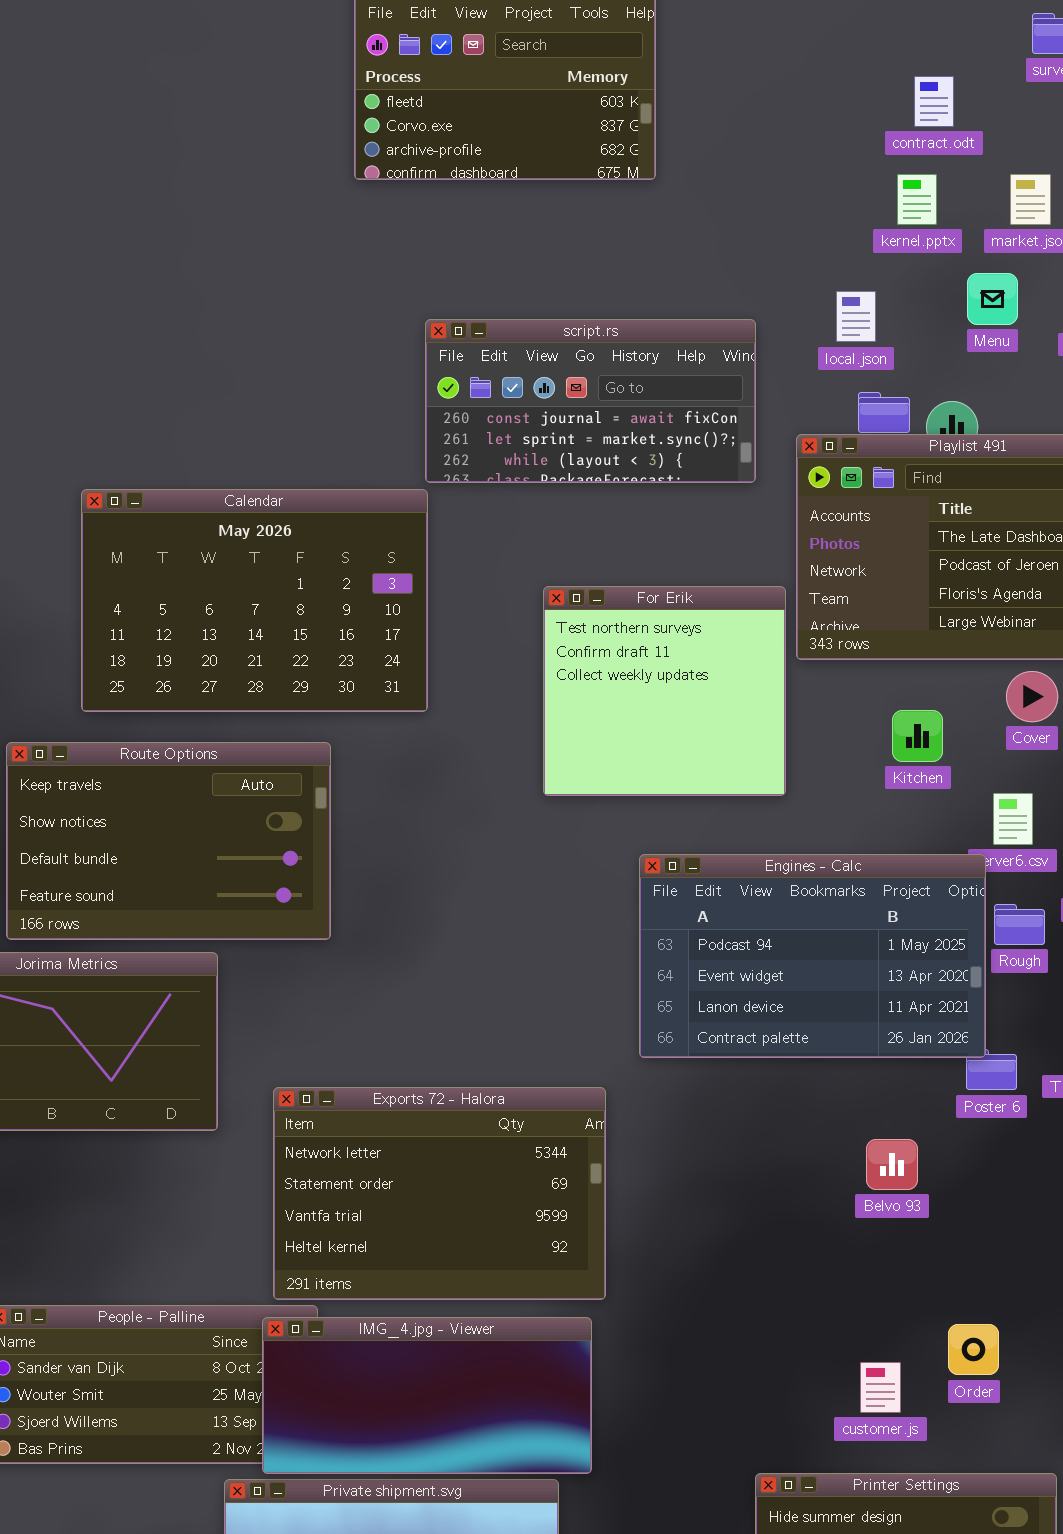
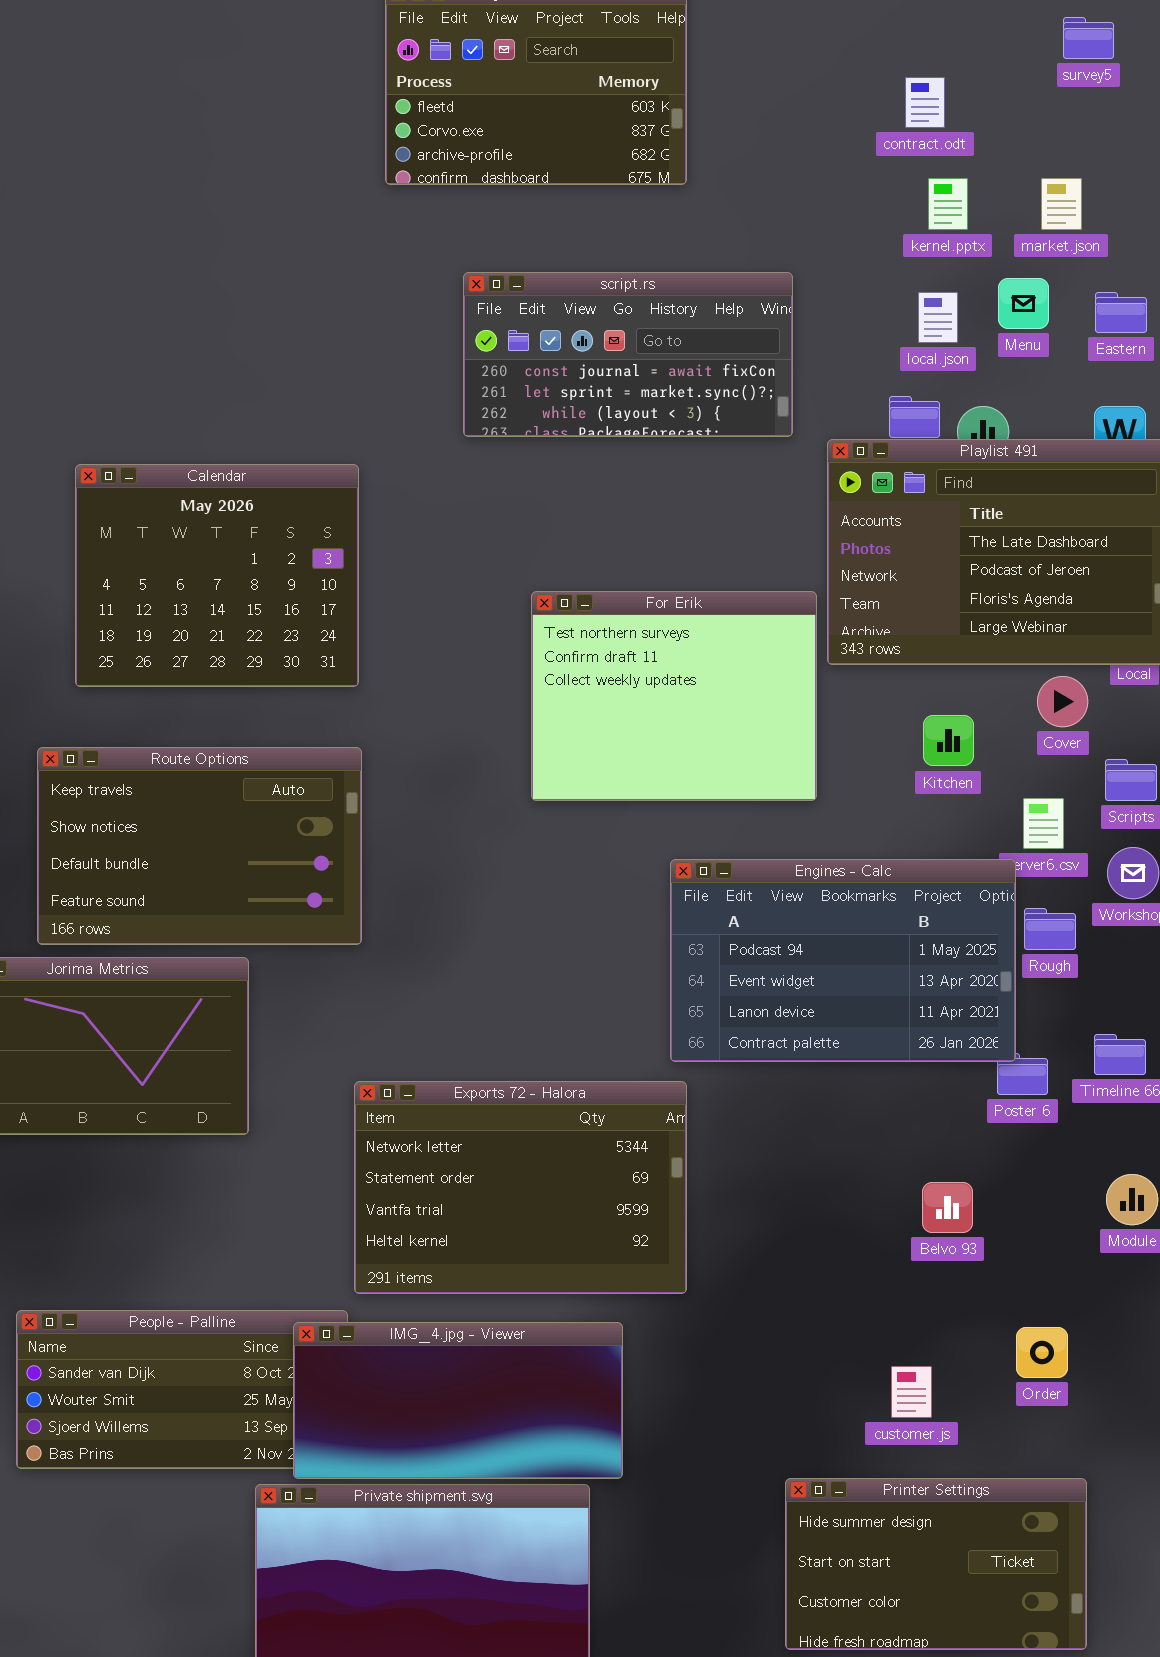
contract.odt: [914,76,954,127] -> [905,77,945,128], moved
local.json: [836,291,876,342] -> [918,292,958,343], moved
script.rs: [425,319,756,483] -> [463,272,793,437], moved
Calendar: [81,489,428,712] -> [75,464,359,687], moved, resized
For Erik: [543,586,786,796] -> [531,591,817,801], resized
Exports 72 - Halora: [273,1087,606,1300] -> [354,1081,687,1294], moved
Belvo 93: [866,1139,918,1190] -> [922,1182,973,1233], moved
Order: [948,1324,999,1375] -> [1016,1327,1068,1378], moved

